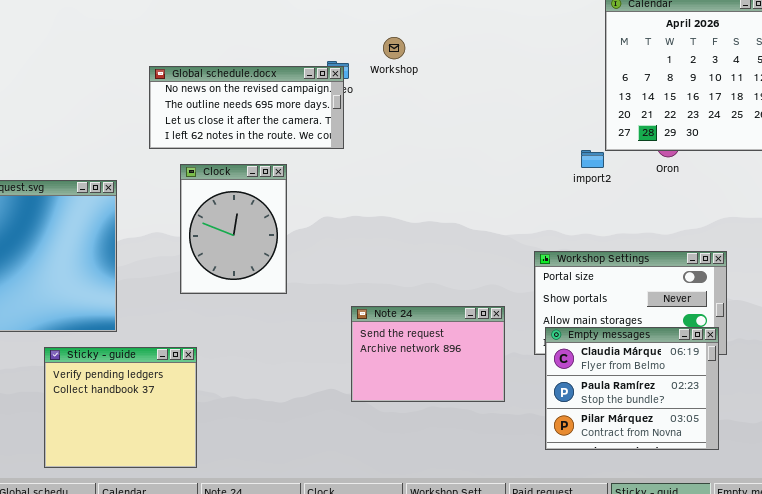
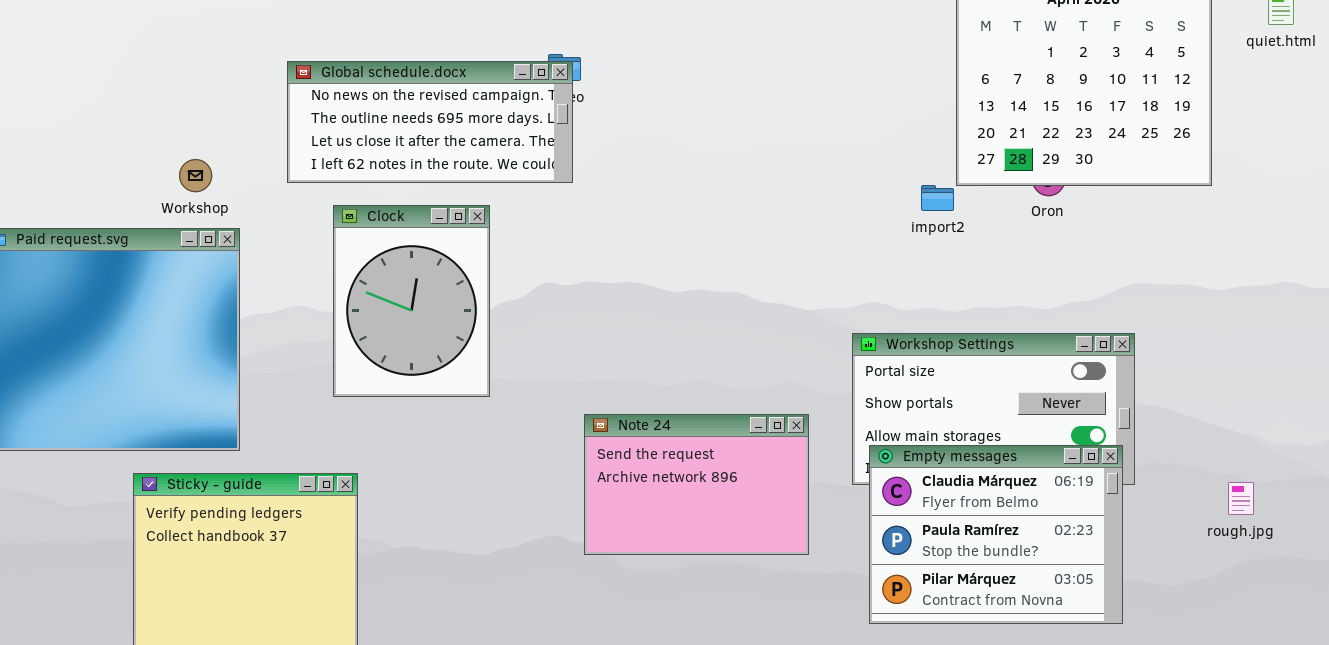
Workshop: [383,37,405,59] -> [179,159,212,192], moved

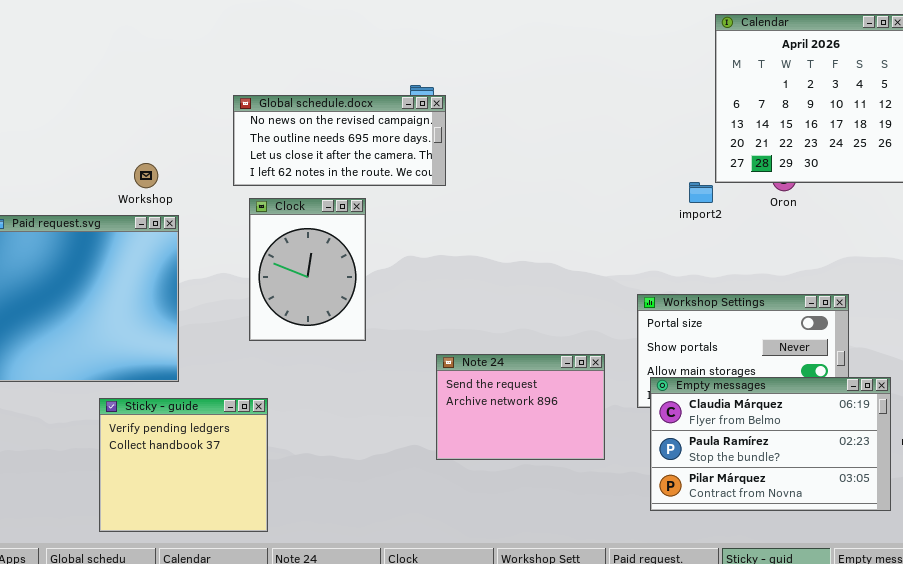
Global schedule.docx: [287,61,573,183] -> [233,95,446,186], moved
Empty messages: [869,445,1123,624] -> [650,377,891,511], resized

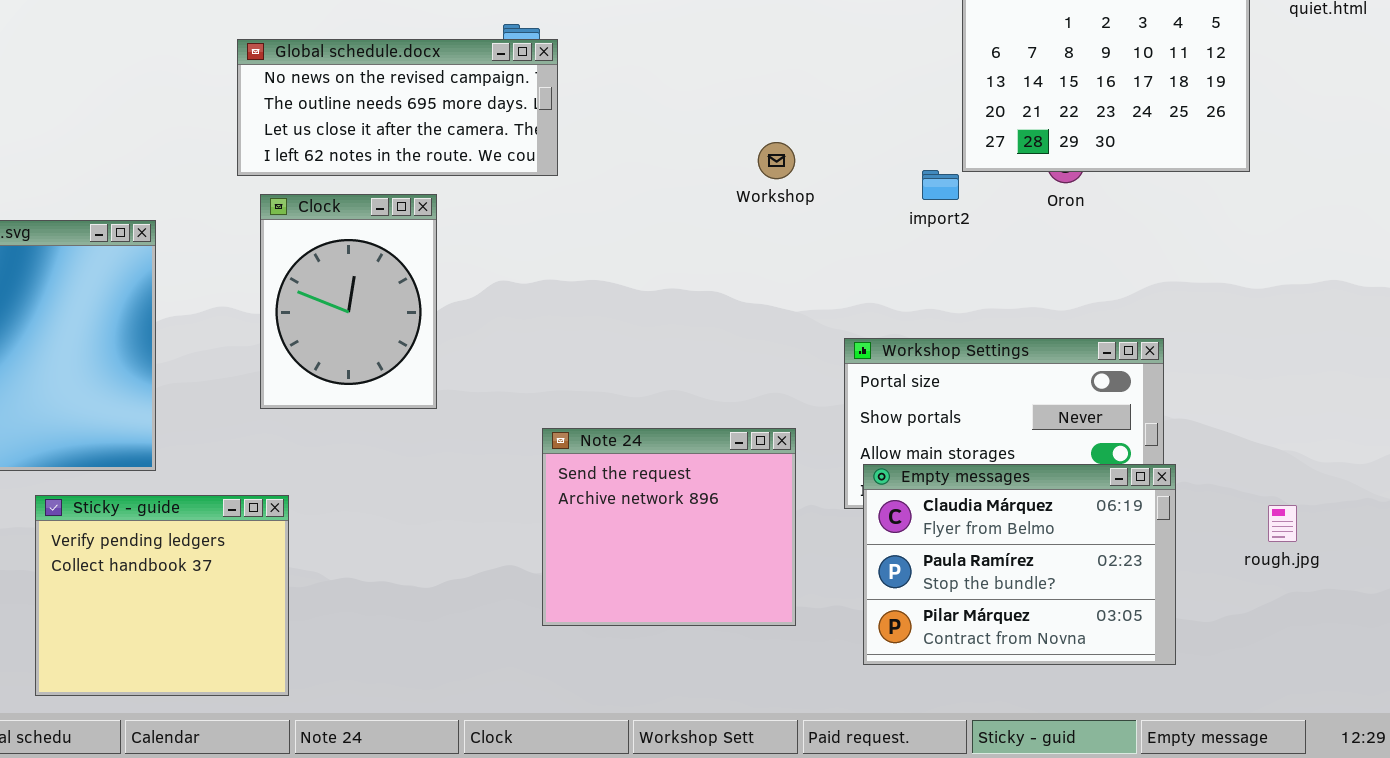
Workshop: [134,163,158,188] -> [758,142,795,179], moved
Note 24: [436,354,605,460] -> [542,428,796,626], resized
Empty messages: [650,377,891,511] -> [863,464,1176,665], resized

